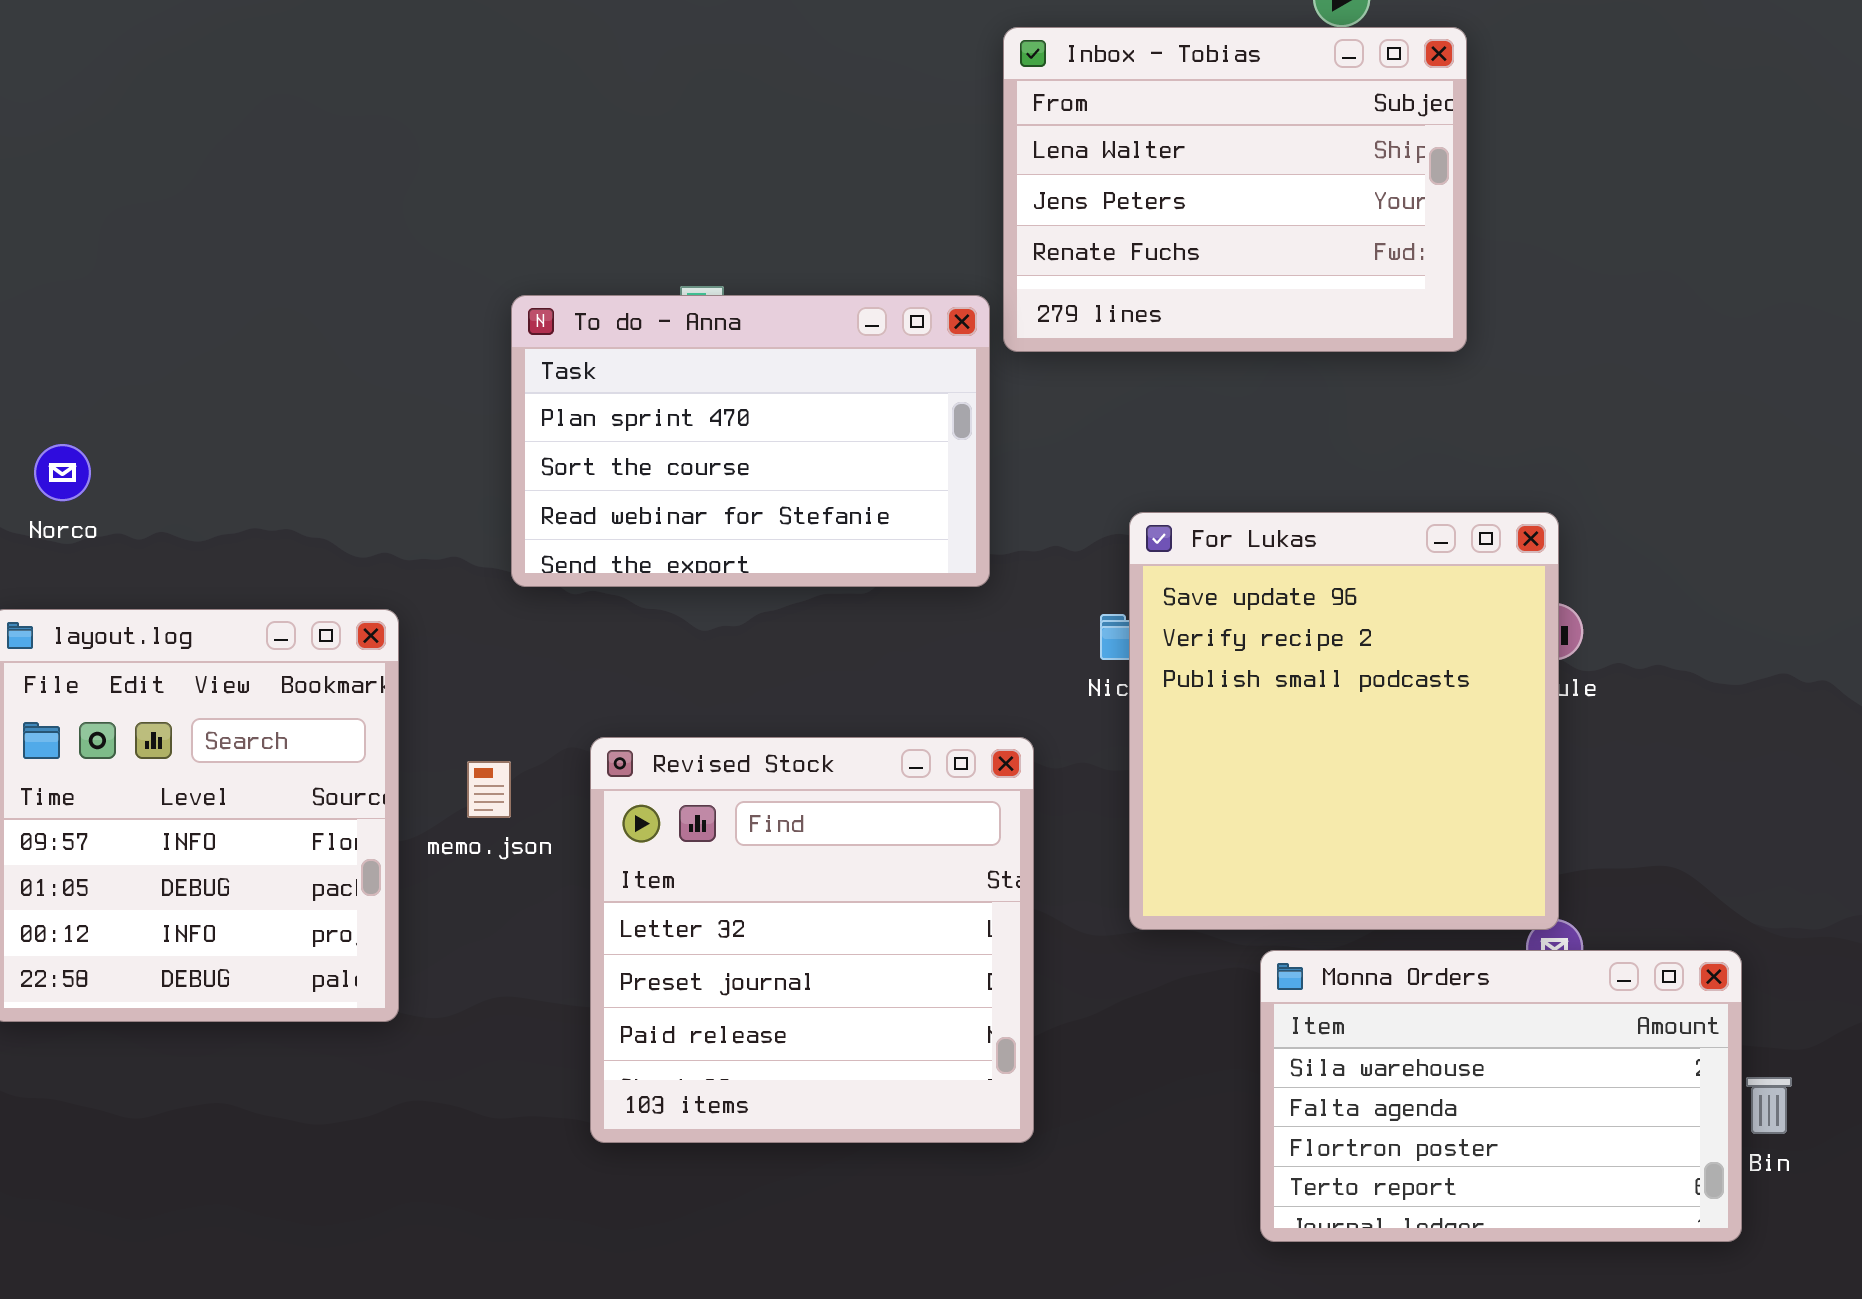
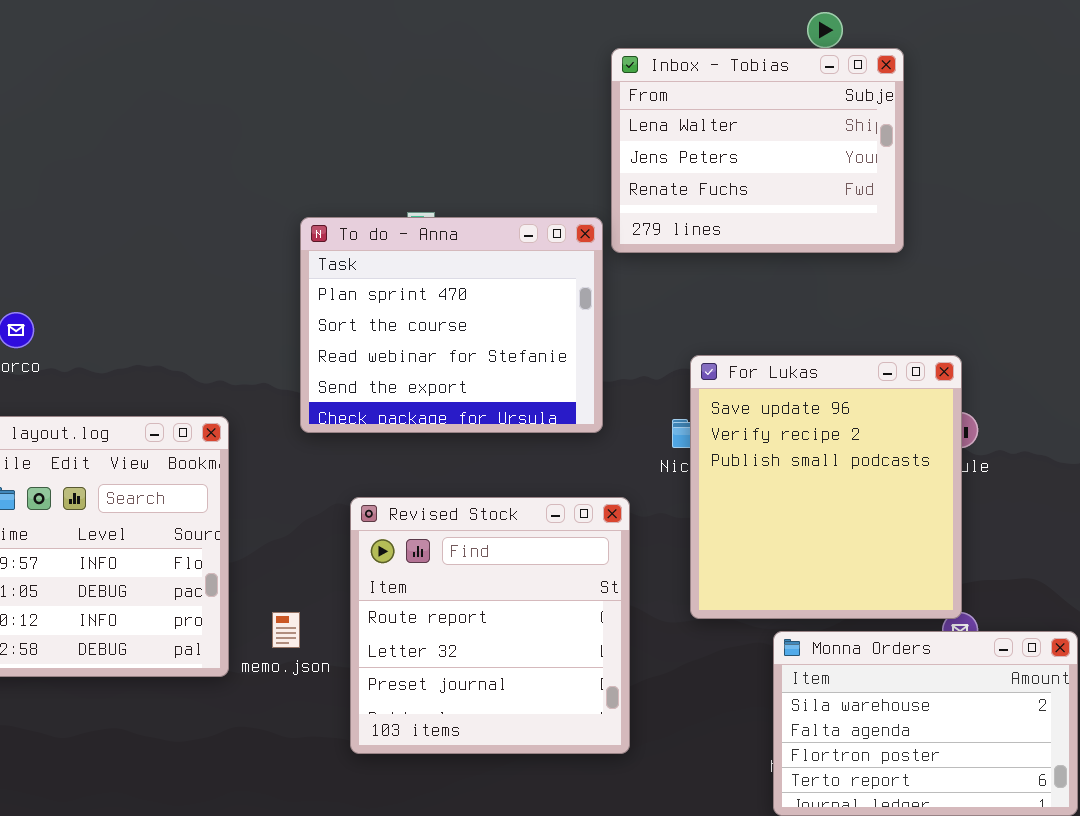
To do - Anna: [511,295,990,587] -> [300,217,603,433], resized
Revised Stock: [590,737,1034,1143] -> [350,497,630,754], scrolled up 1 row
memo.json: [467,761,511,818] -> [272,612,300,648], moved

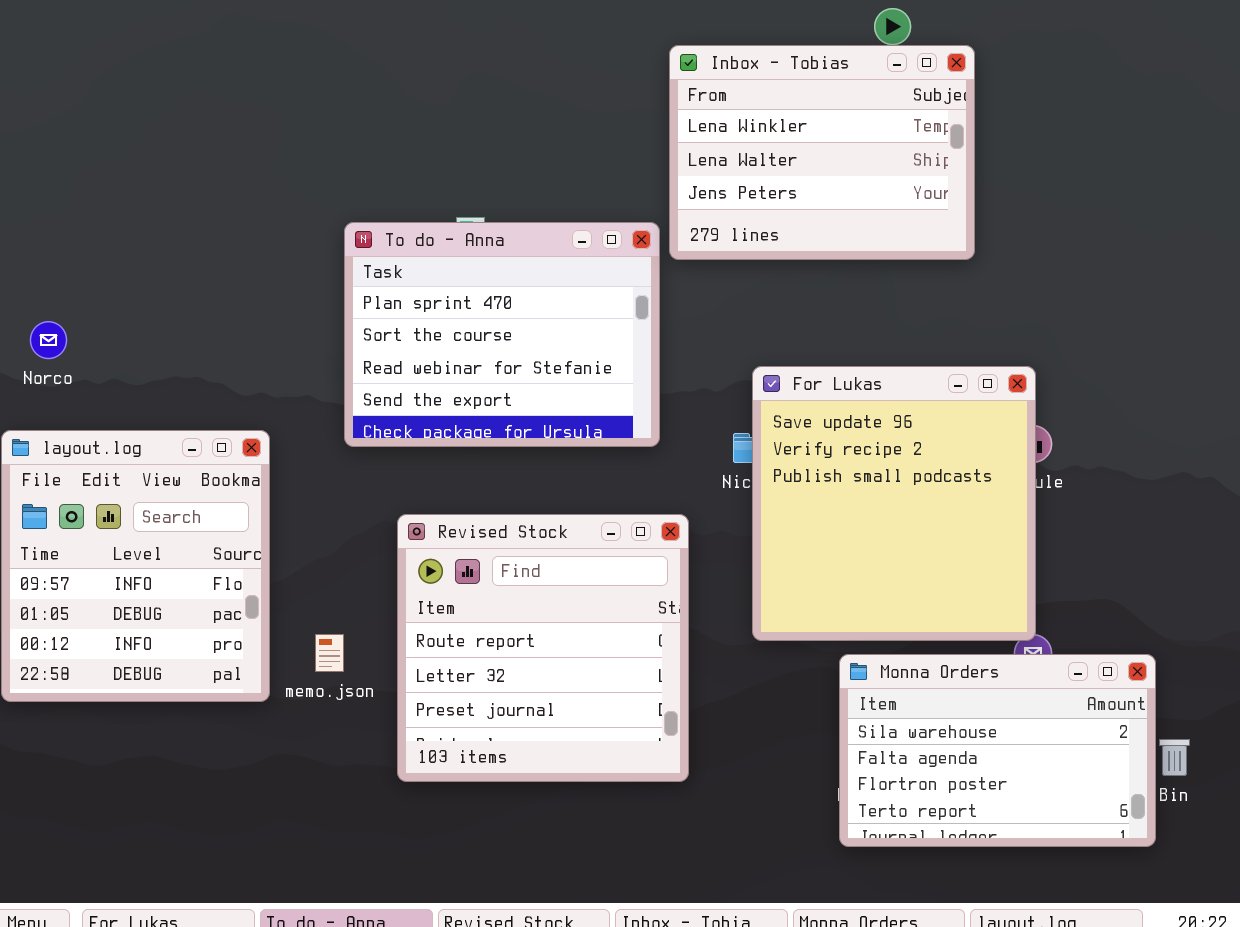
Inbox - Tobias: [611,48,904,253] -> [669,45,975,260], scrolled up 1 row

